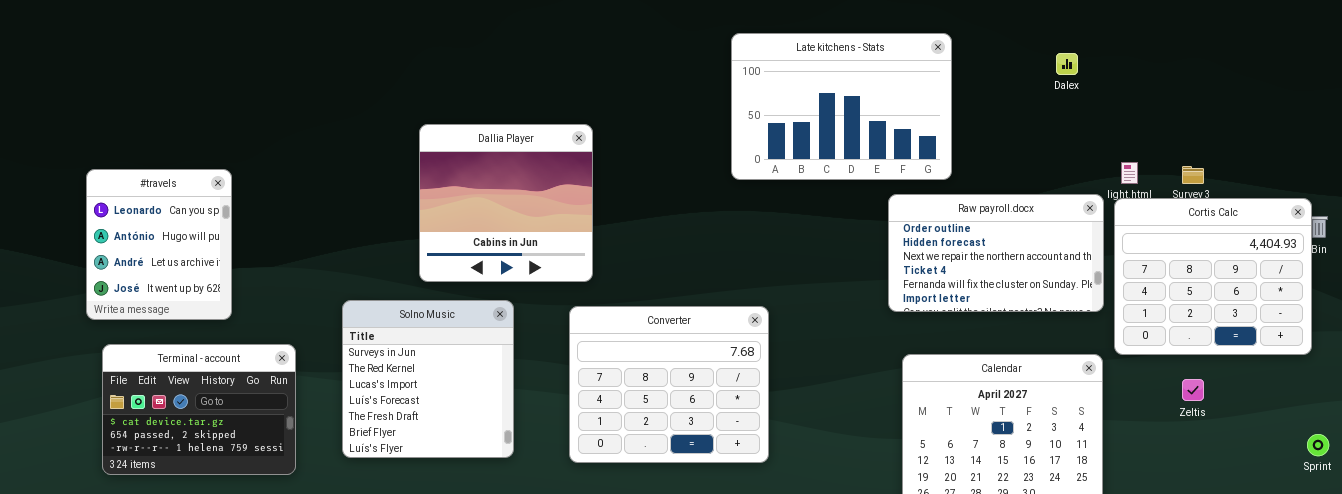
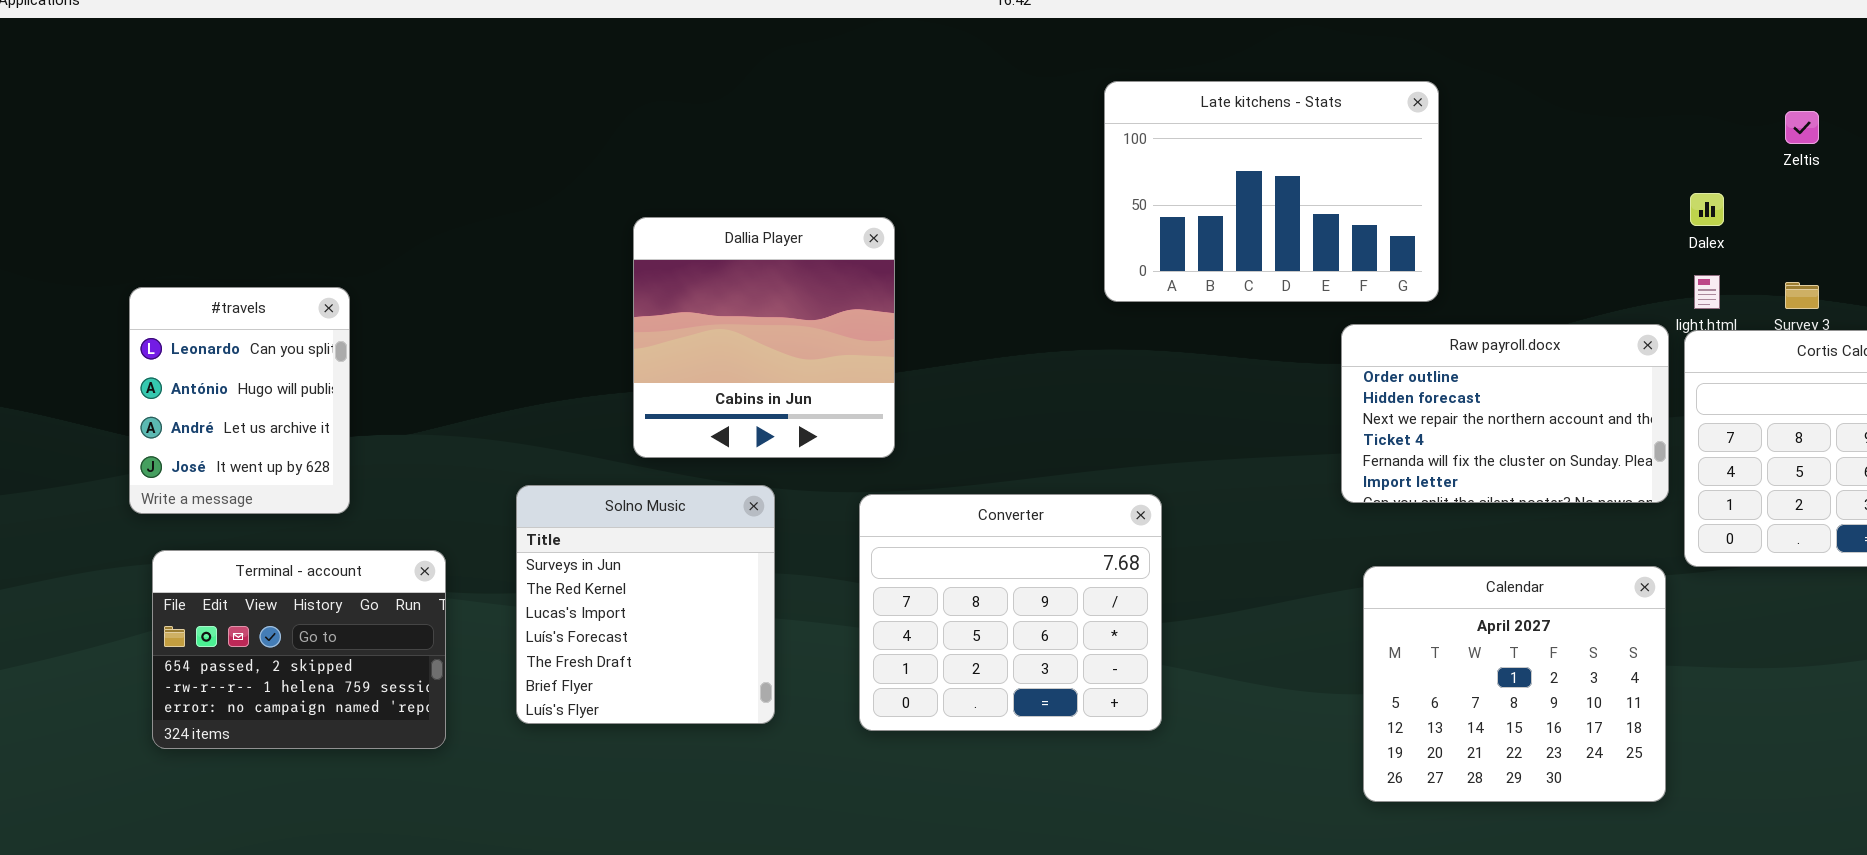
Dalex: [1056,53,1078,75] -> [1690,193,1724,226], moved
Terminal - account: [102,344,296,475] -> [152,550,446,749], scrolled down 1 row
Zeltis: [1182,379,1204,401] -> [1785,111,1819,144], moved

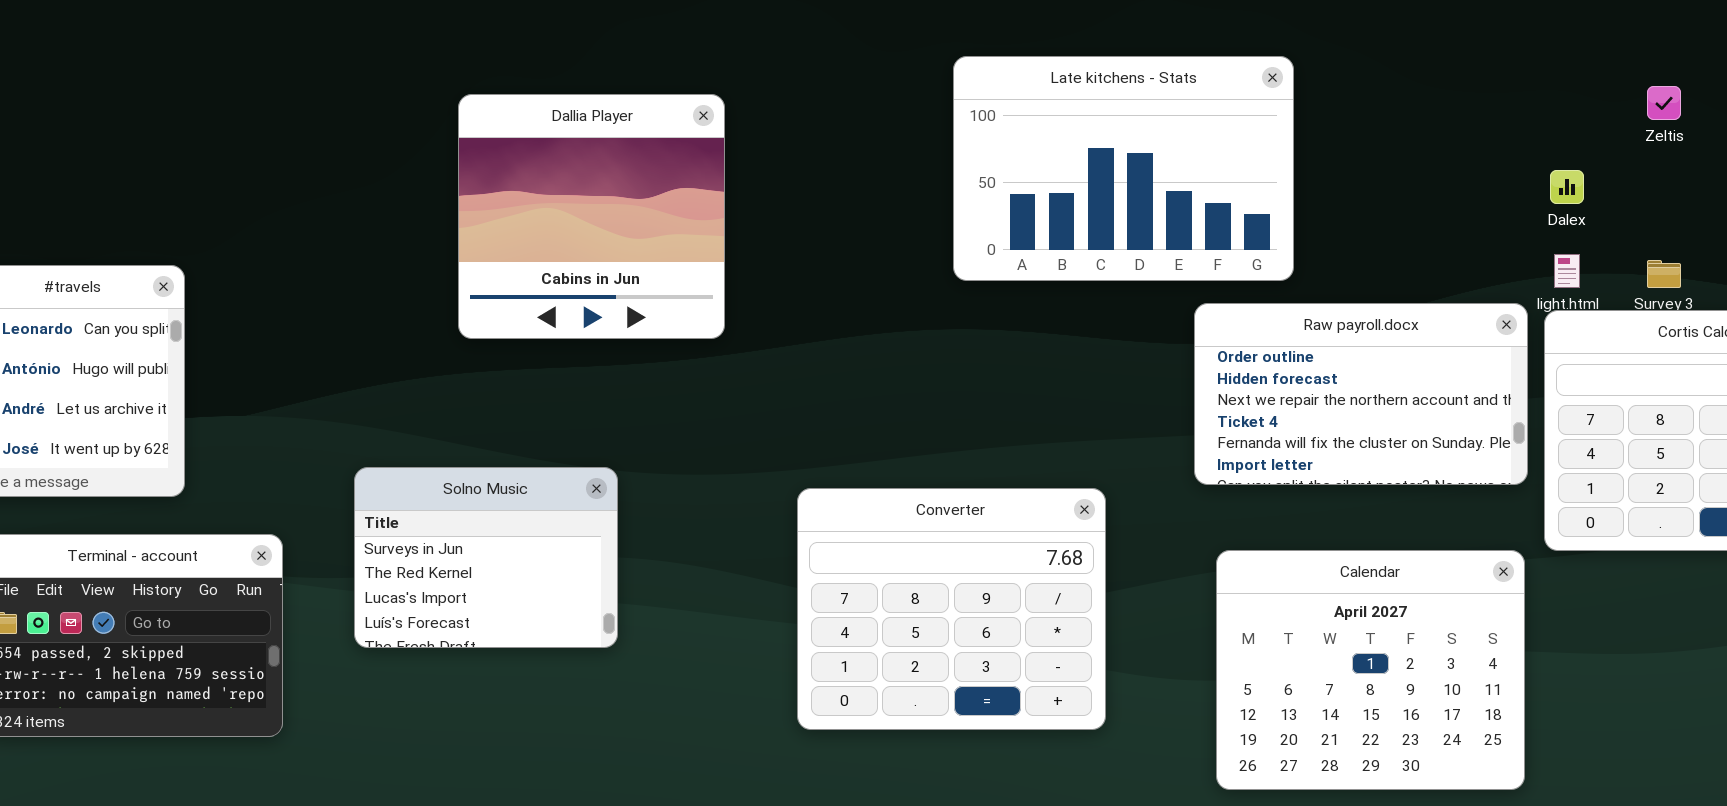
Dallia Player: [633,217,895,458] -> [458,94,725,339], moved
Solno Music: [516,485,775,724] -> [354,467,618,648], resized
Converter: [859,494,1162,731] -> [797,488,1106,730], moved

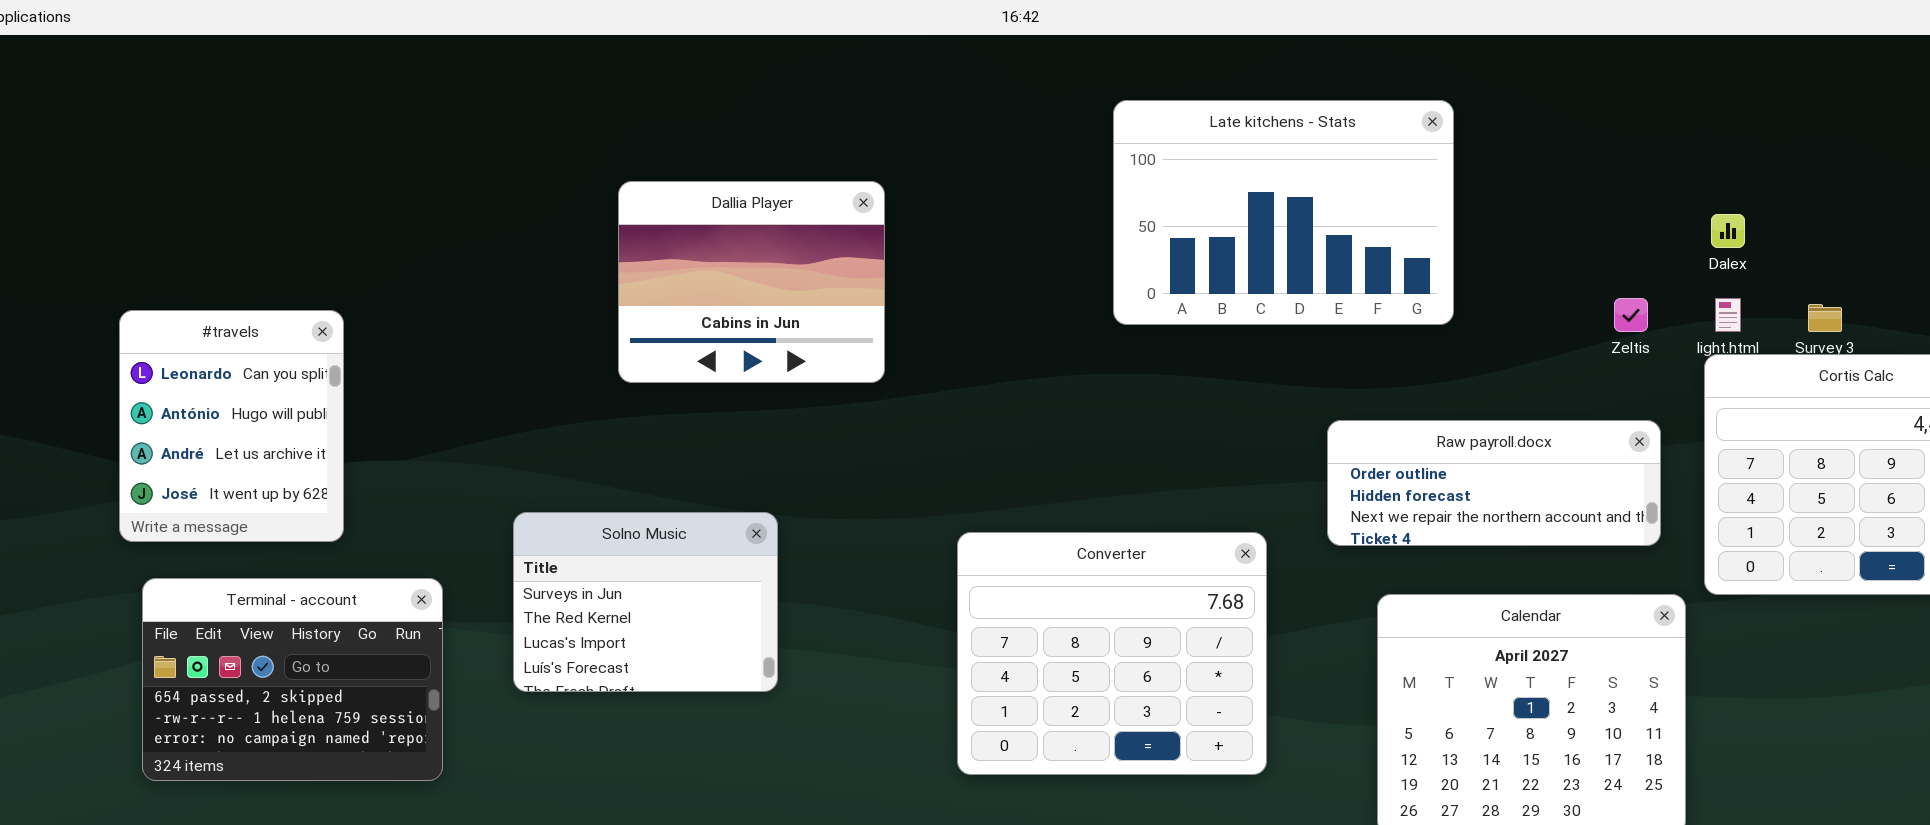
Zeltis: [1647,86,1681,120] -> [1614,298,1648,332], moved
Dallia Player: [458,94,725,339] -> [618,181,885,383], resized
Raw payroll.docx: [1194,303,1528,485] -> [1327,420,1661,546], moved, resized

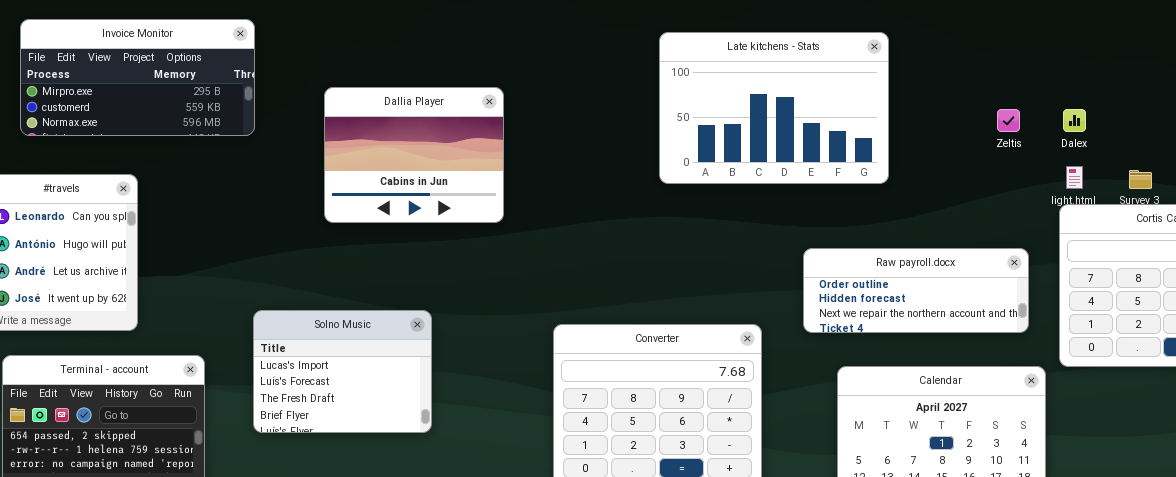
Invoice Monitor: none -> [20,19,255,136], opened
Zeltis: [1614,298,1648,332] -> [997,109,1020,132], moved
Solno Music: [513,512,778,692] -> [253,310,432,433], scrolled down 2 rows

